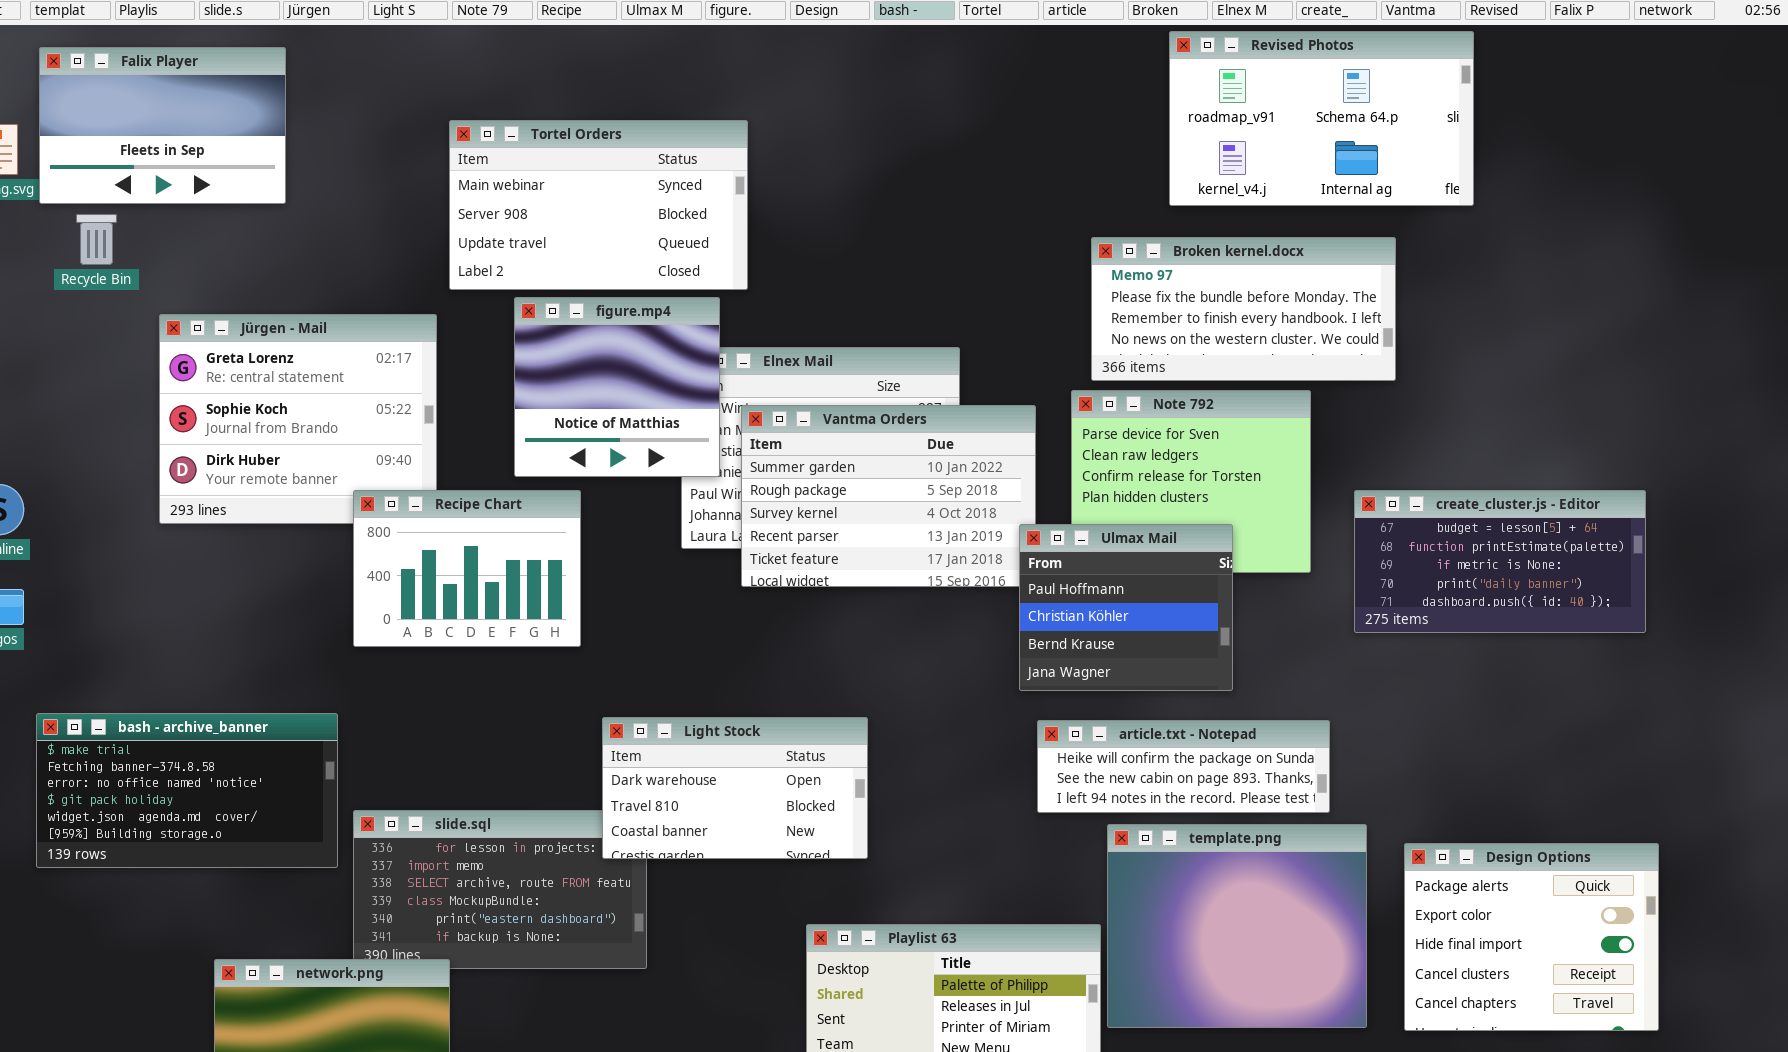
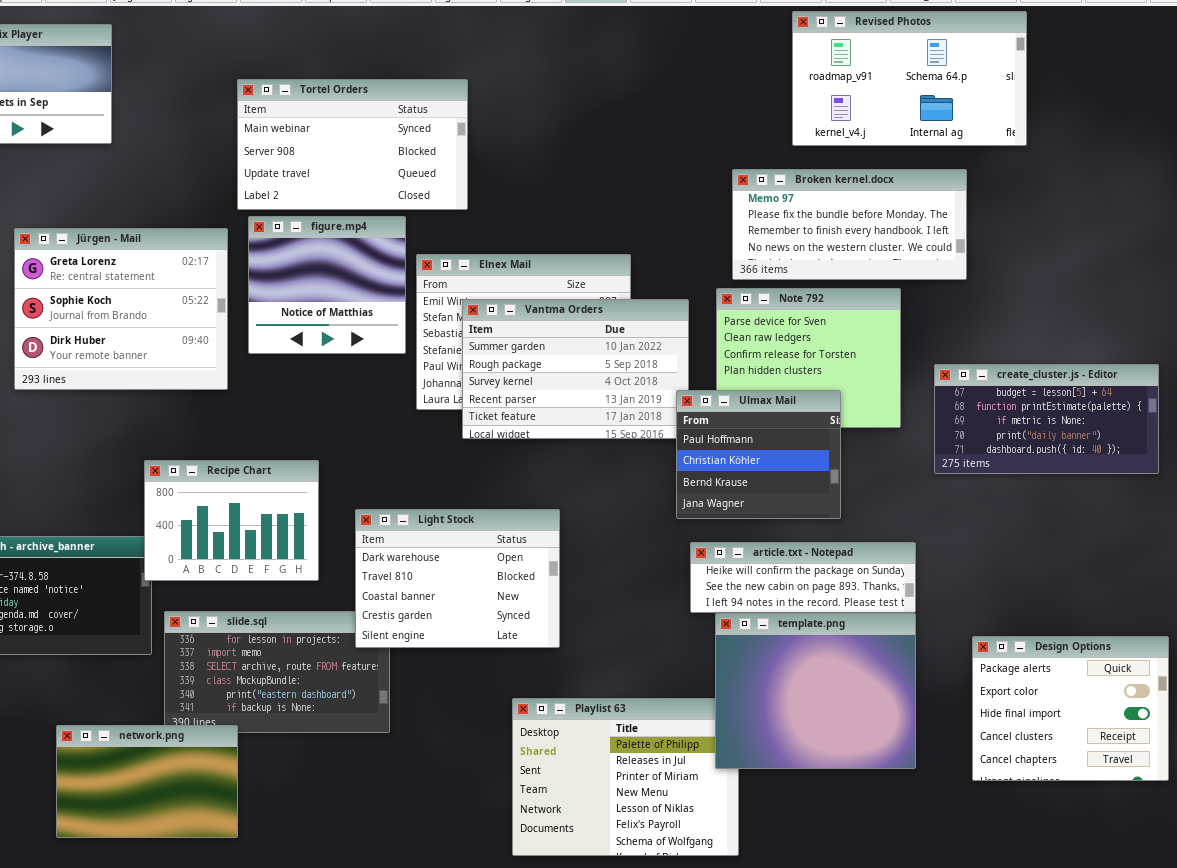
figure.mp4: [514,297,720,477] -> [248,216,406,354], moved
Recipe Chart: [353,490,581,647] -> [144,460,319,581], moved
Light Stock: [602,717,868,859] -> [355,509,560,648], resized
template.png: [1107,824,1367,1028] -> [715,613,916,769], moved

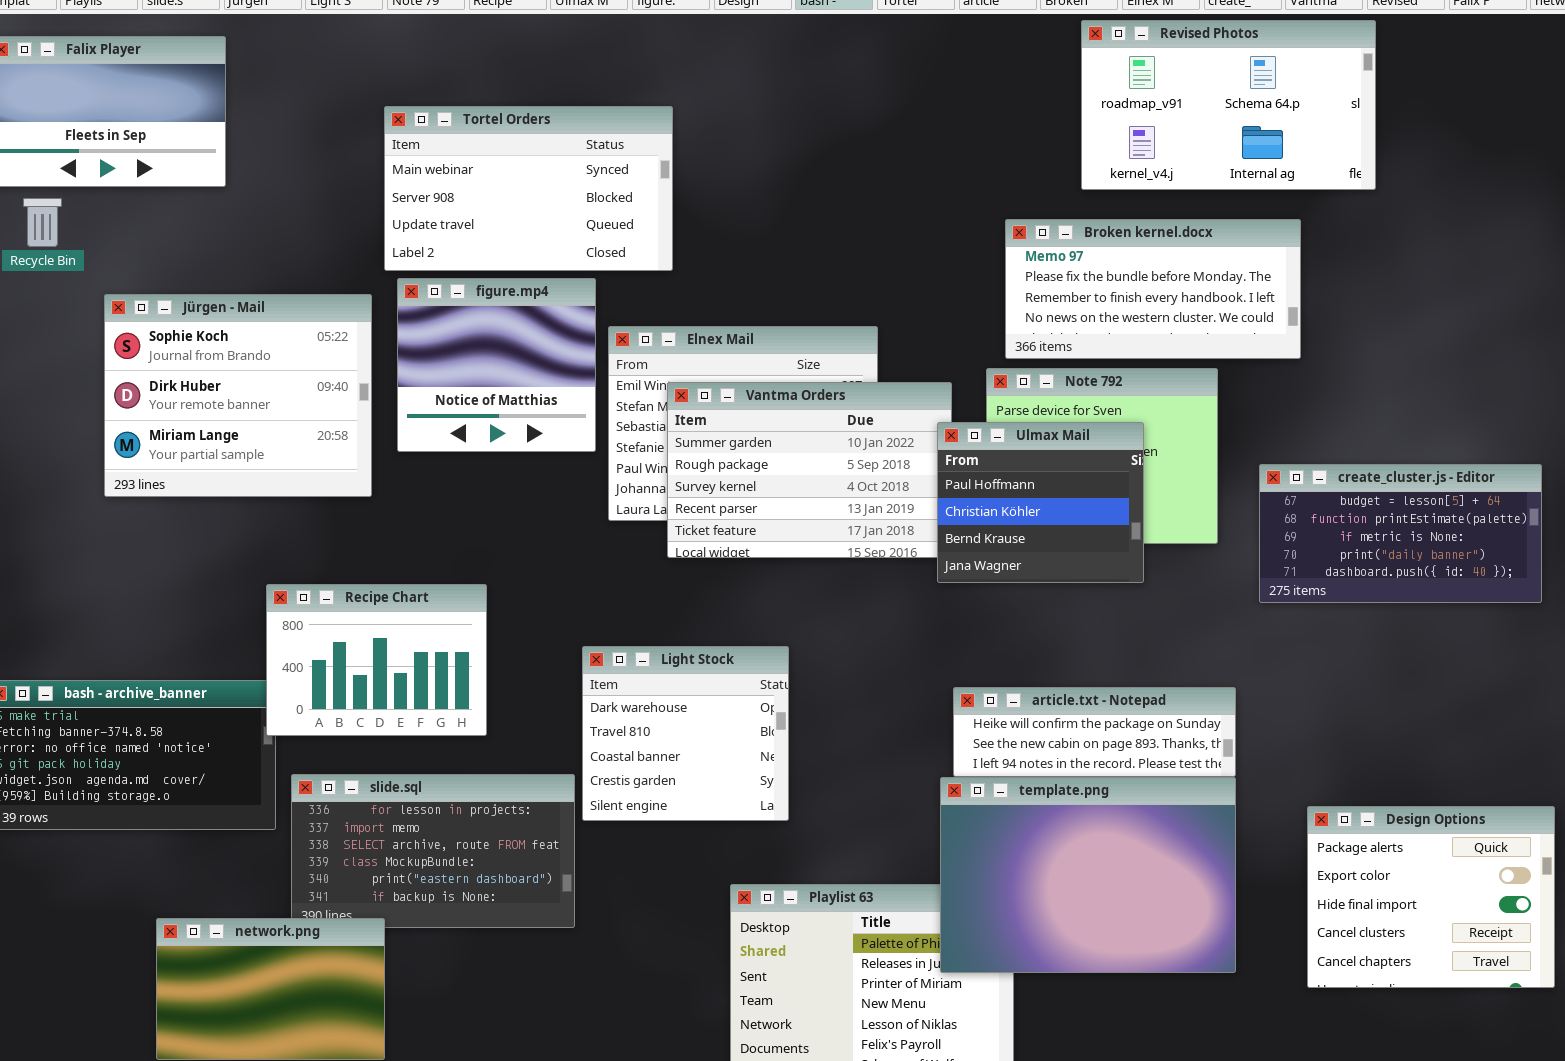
Jürgen - Mail: [14,228,228,390] -> [104,294,372,497], scrolled down 1 row
Ulmax Mail: [676,390,841,519] -> [937,422,1144,583], moved
Light Stock: [355,509,560,648] -> [582,646,789,821], resized
template.png: [715,613,916,769] -> [940,777,1236,973], resized

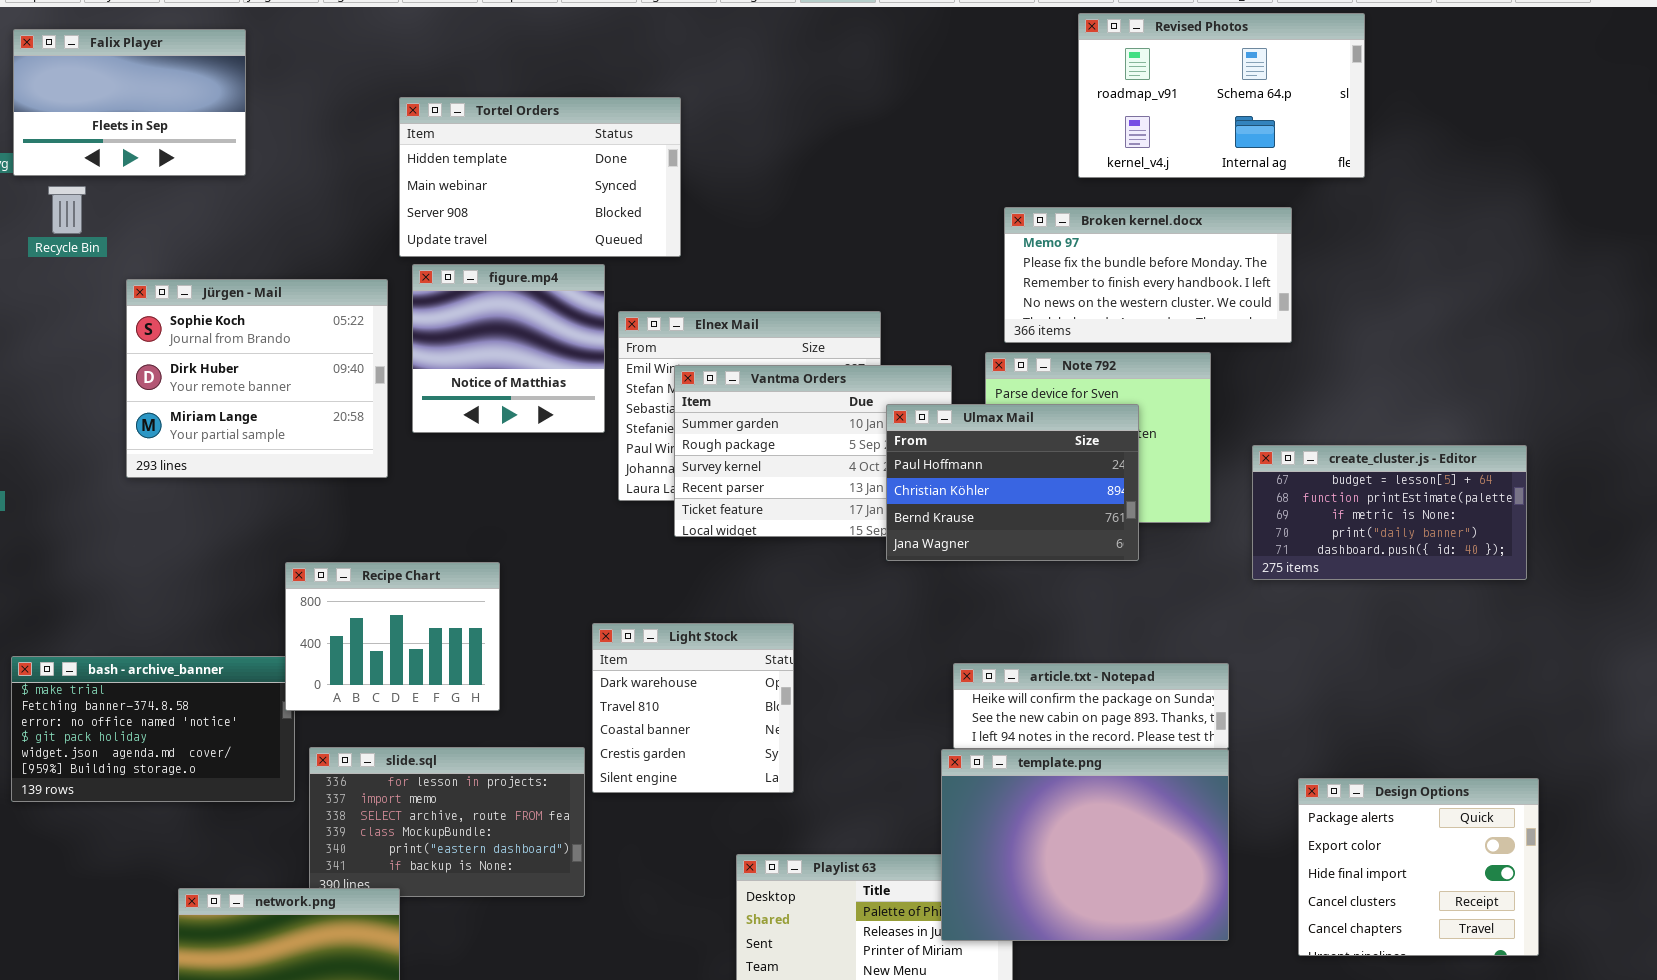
Tortel Orders: [384,106,673,271] -> [399,97,681,257], scrolled up 1 row
Ulmax Mail: [937,422,1144,583] -> [886,404,1139,561], resized

